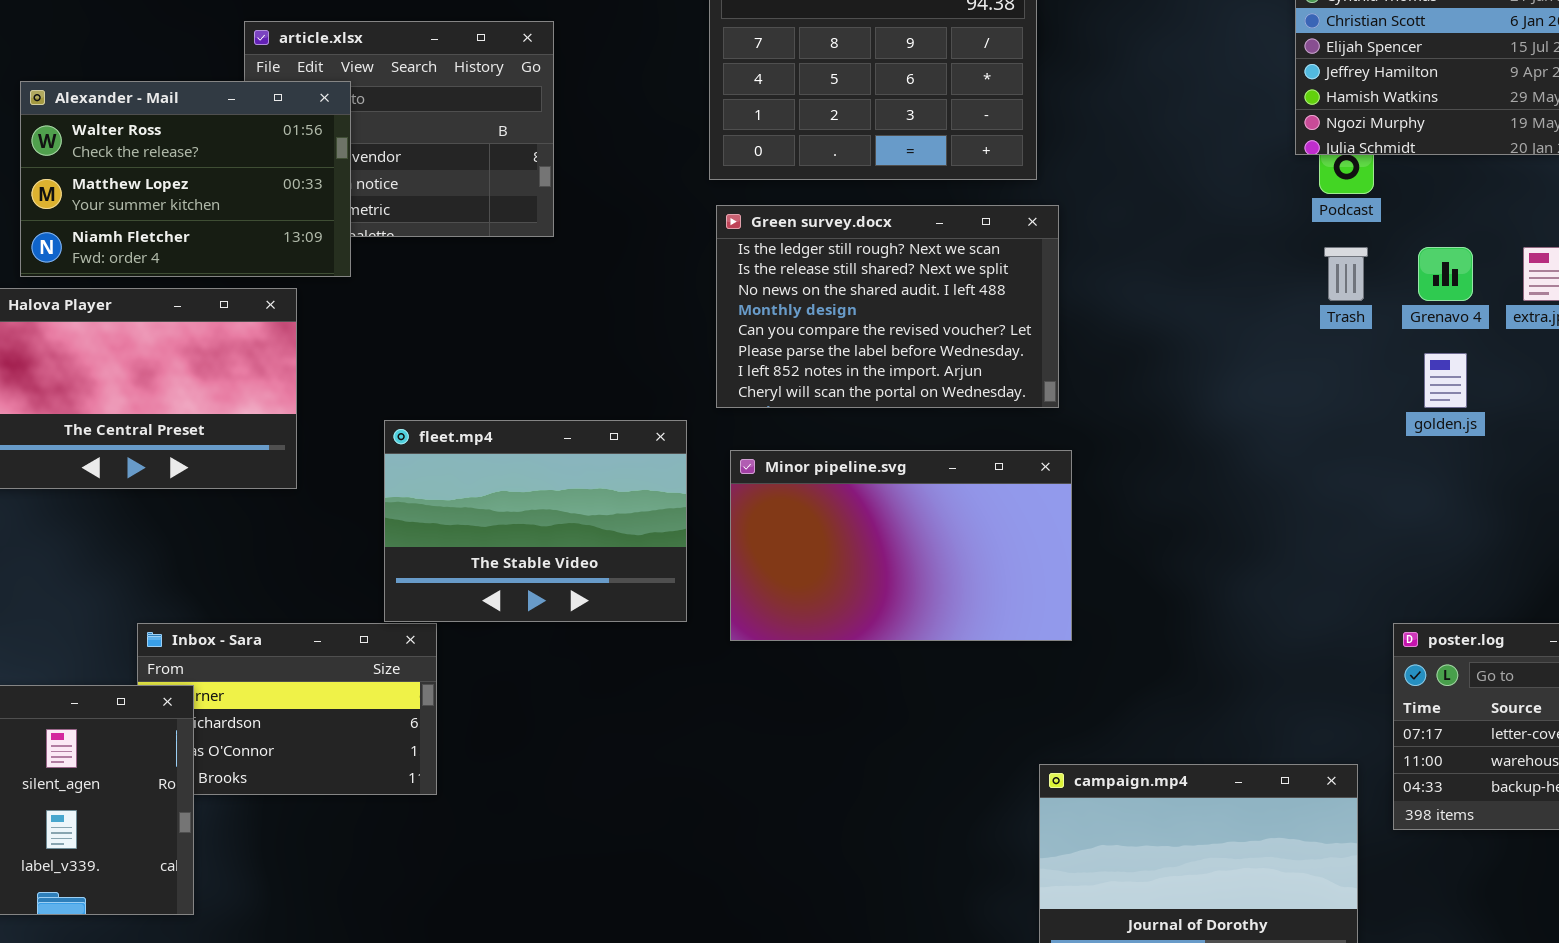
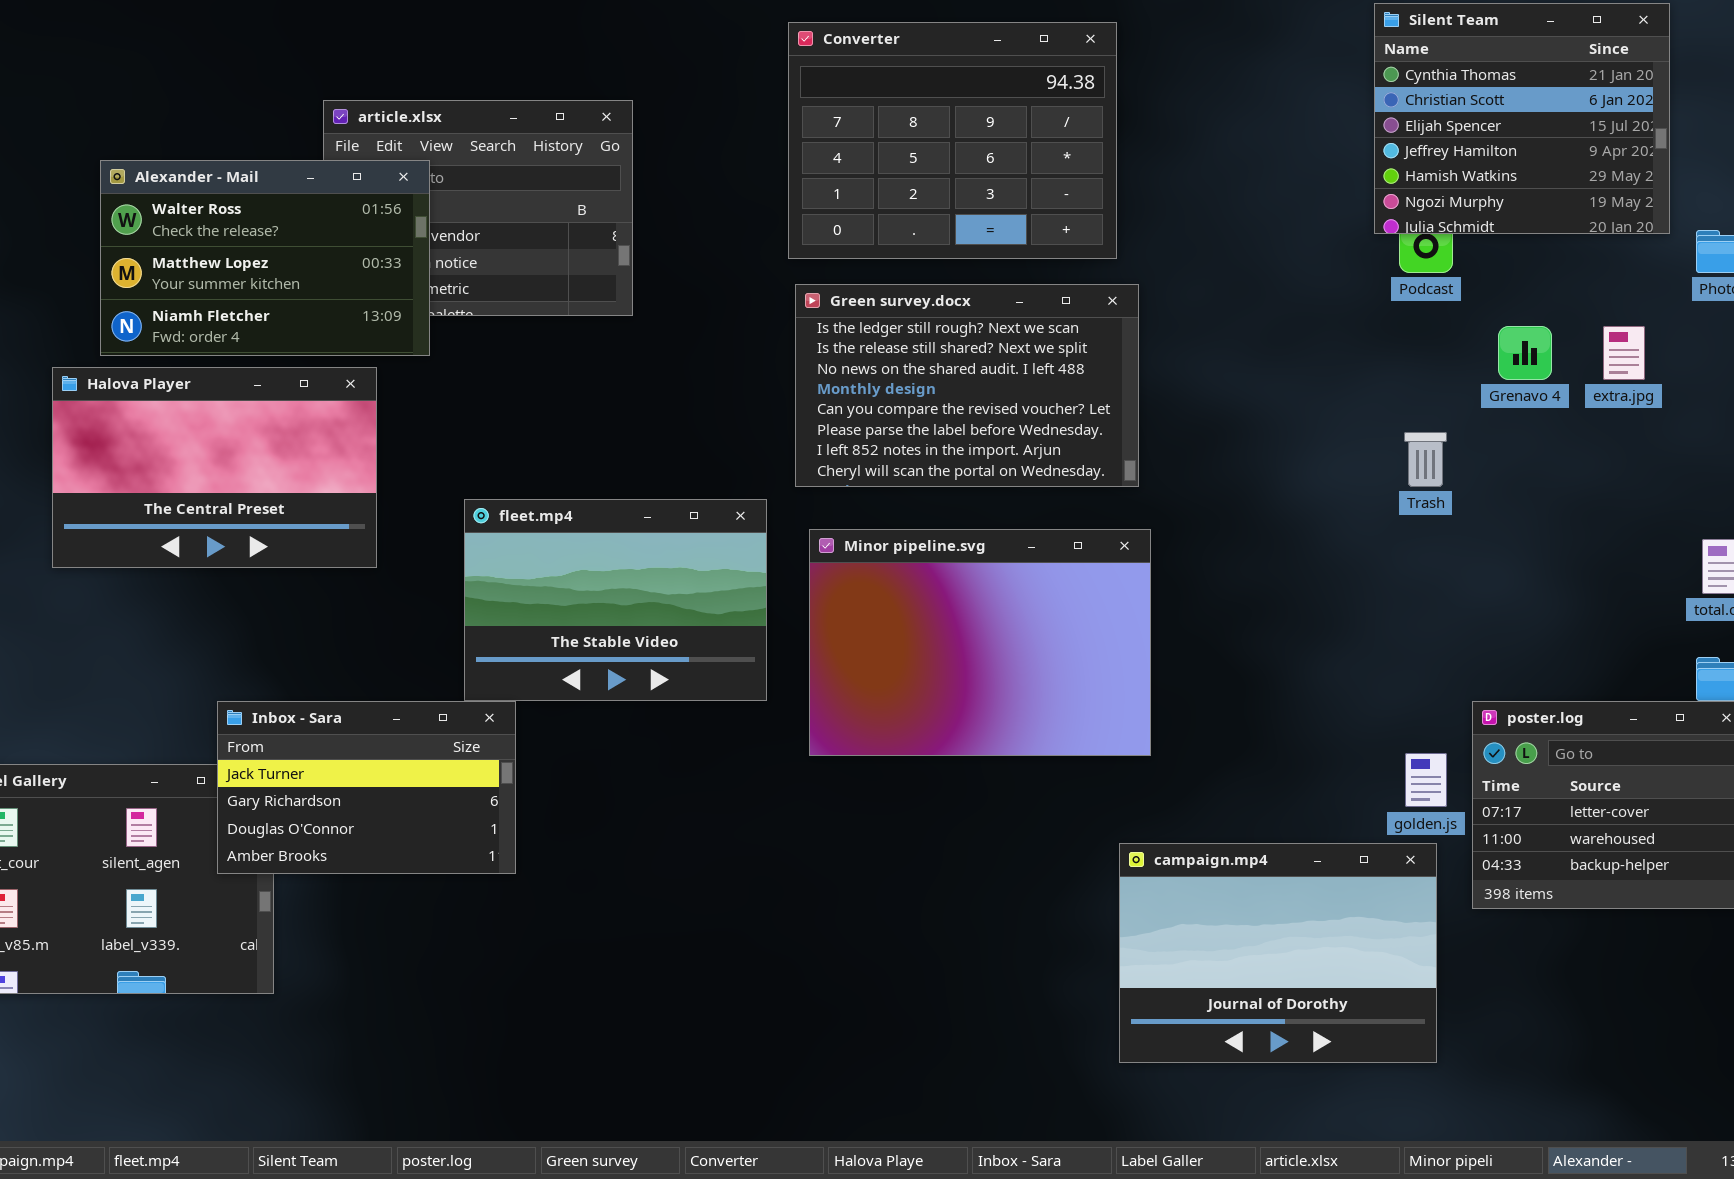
Trash: [1324,247,1368,301] -> [1404,432,1447,487], moved
golden.js: [1424,353,1467,408] -> [1405,753,1447,807], moved
Minor pipeline.svg: [730,450,1072,641] -> [809,529,1151,756], resized
Inbox - Sara: [137,623,437,795] -> [217,701,516,874], raised

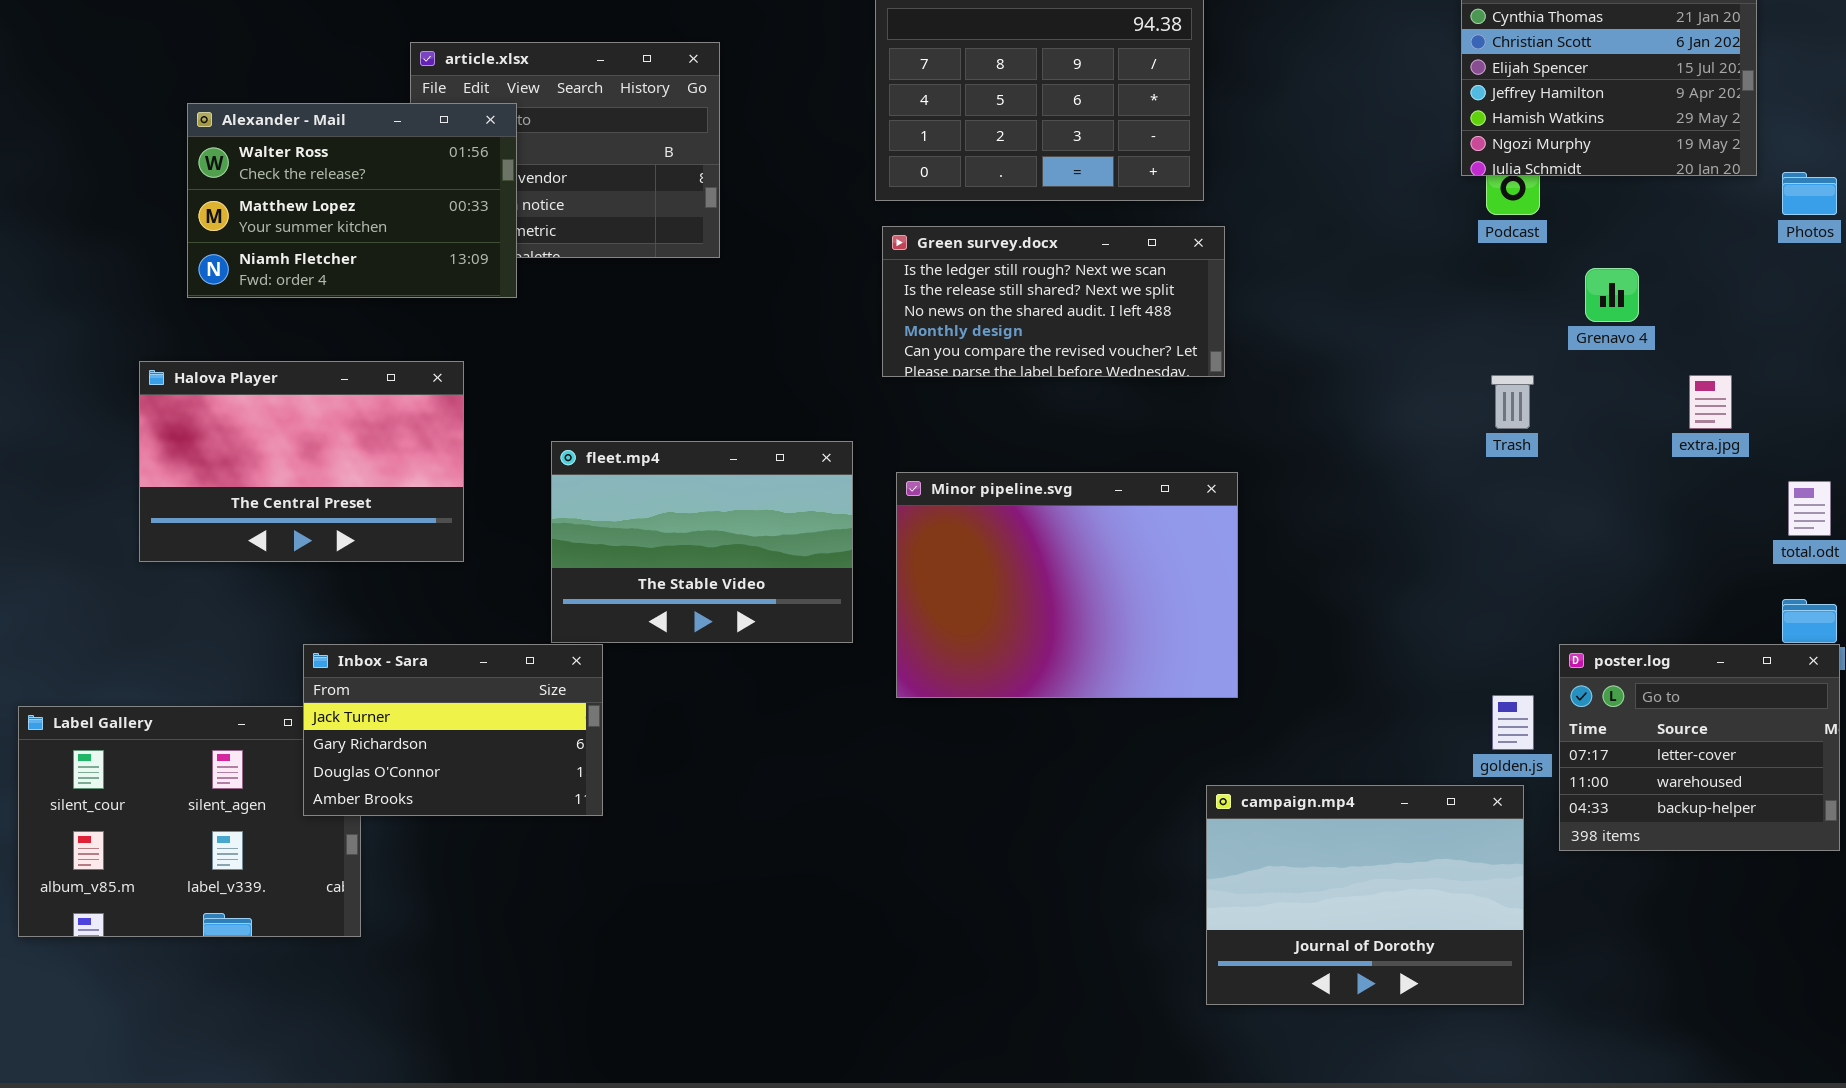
Green survey.docx: [795,284,1139,487] -> [882,226,1225,377], resized
extra.jpg: [1603,326,1645,380] -> [1689,375,1732,429], moved
Halova Player: [52,367,377,568] -> [139,361,464,562], moved

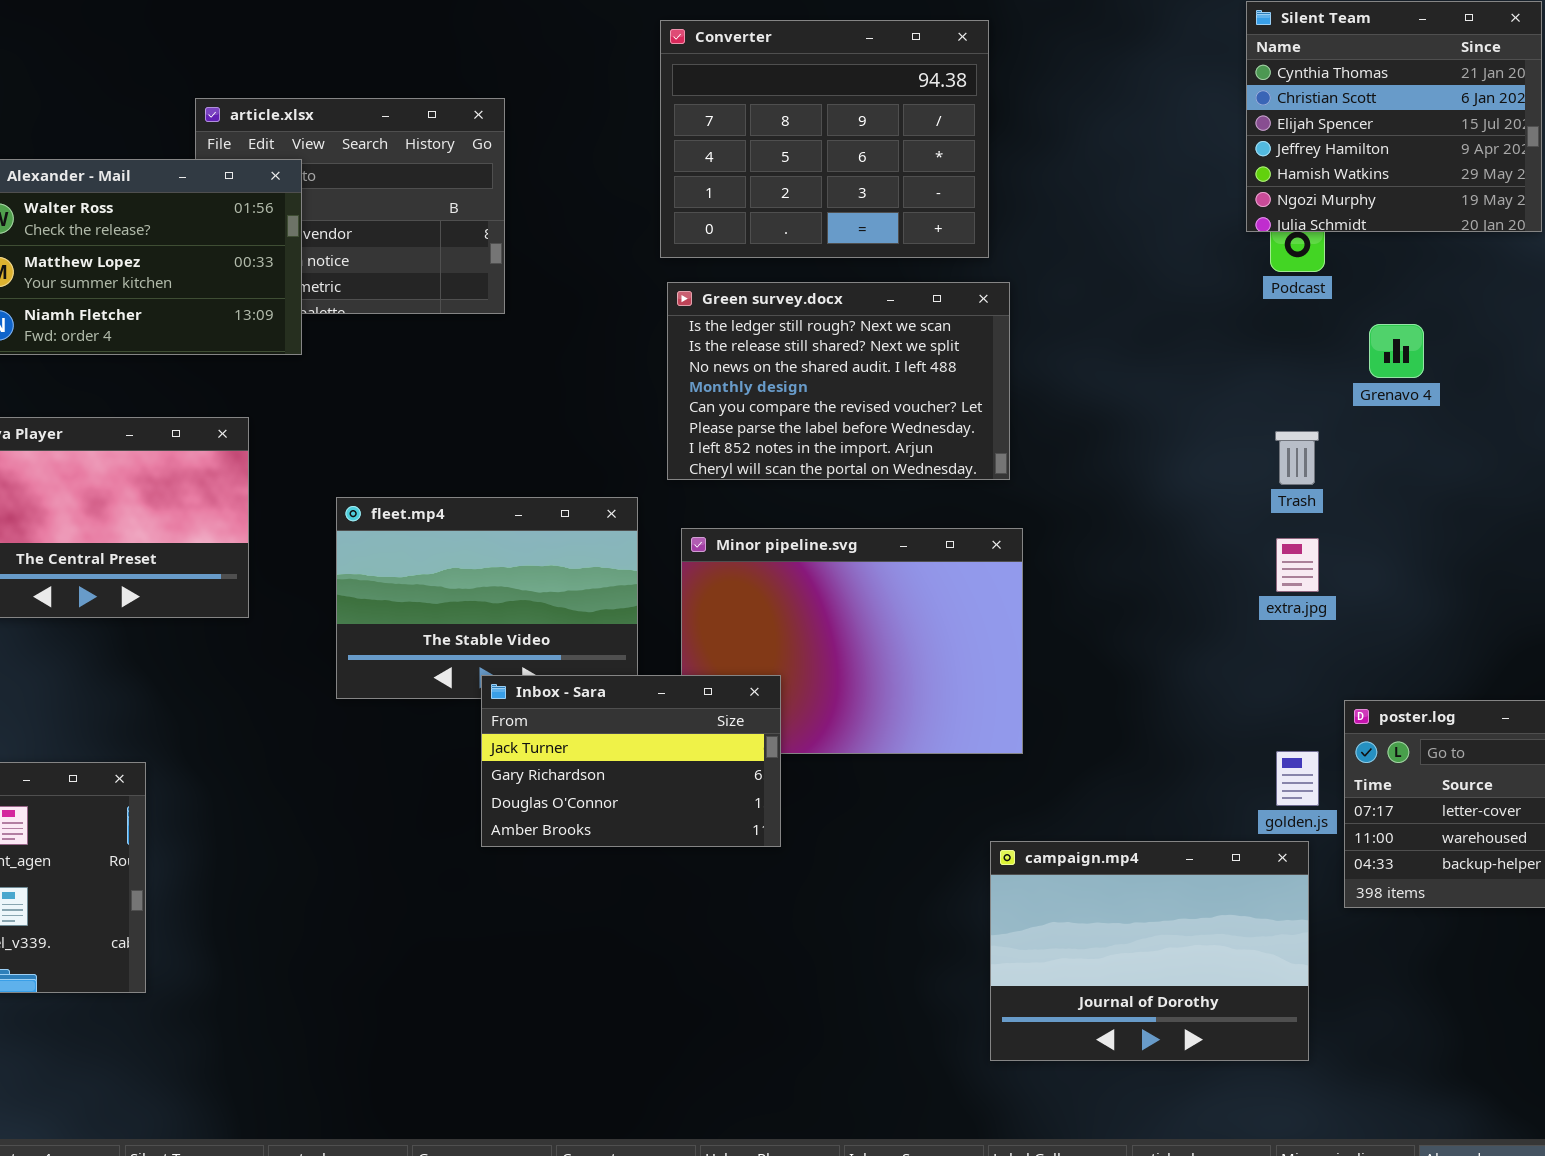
Green survey.docx: [882,226,1225,377] -> [667,282,1010,480], resized
extra.jpg: [1689,375,1732,429] -> [1276,538,1319,592], moved
Inbox - Sara: [303,644,603,816] -> [481,675,781,847], moved

